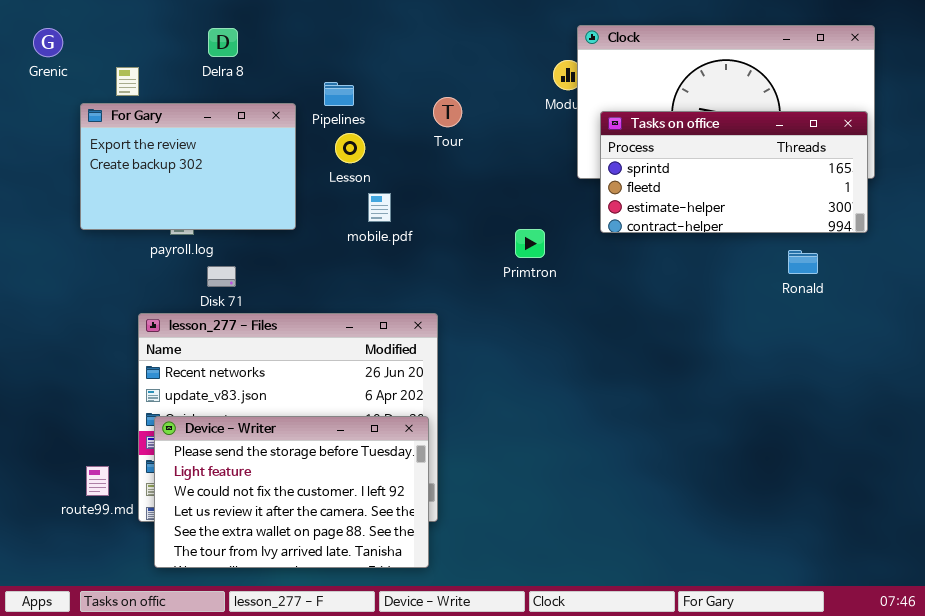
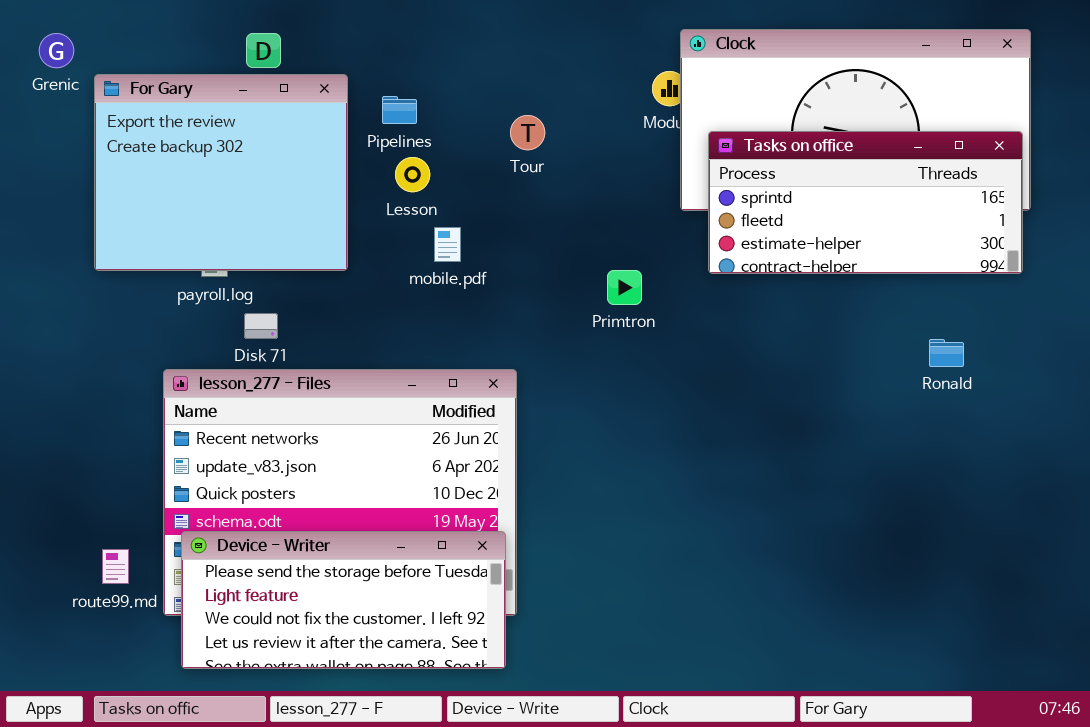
For Gary: [80,103,296,230] -> [94,74,348,271], resized
Ronald: [788,250,818,274] -> [929,339,964,367], moved
Device - Writer: [154,416,429,568] -> [181,531,506,669], resized

